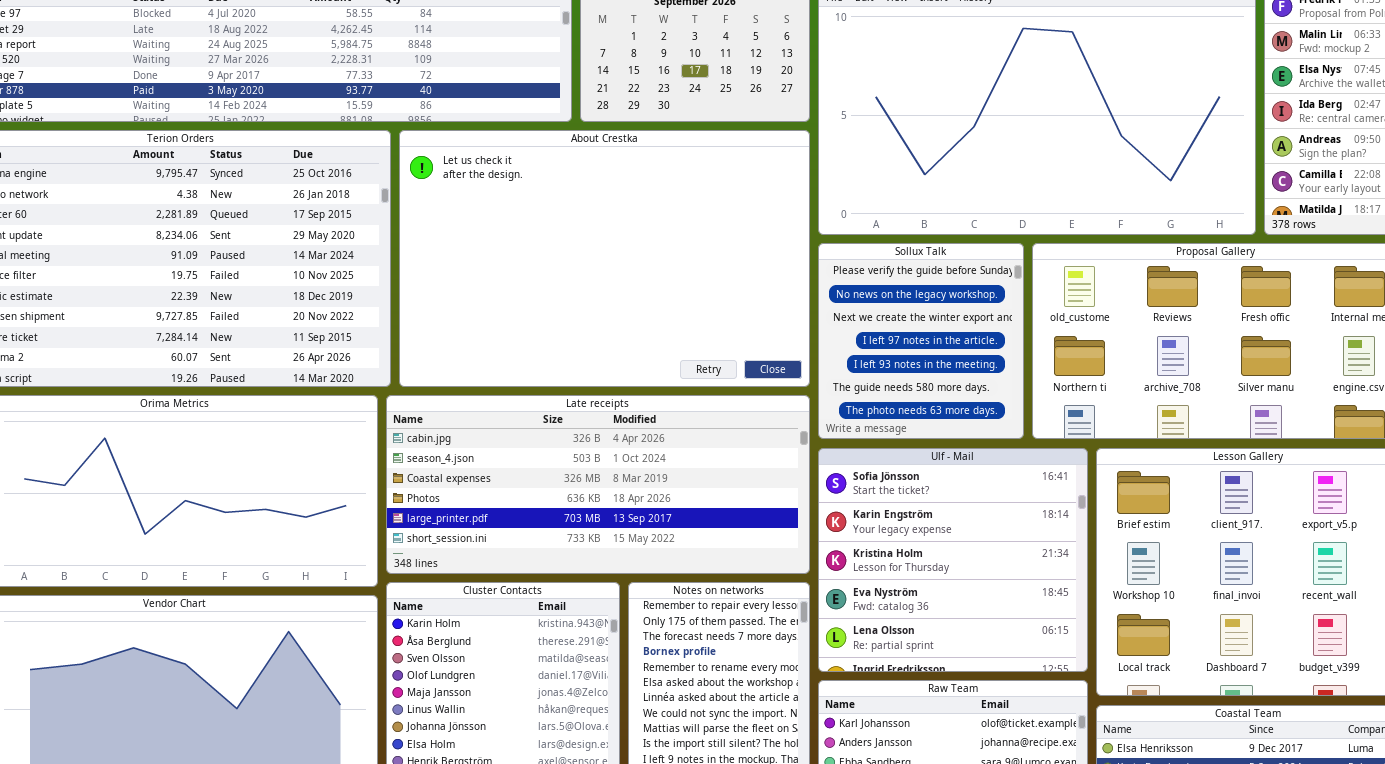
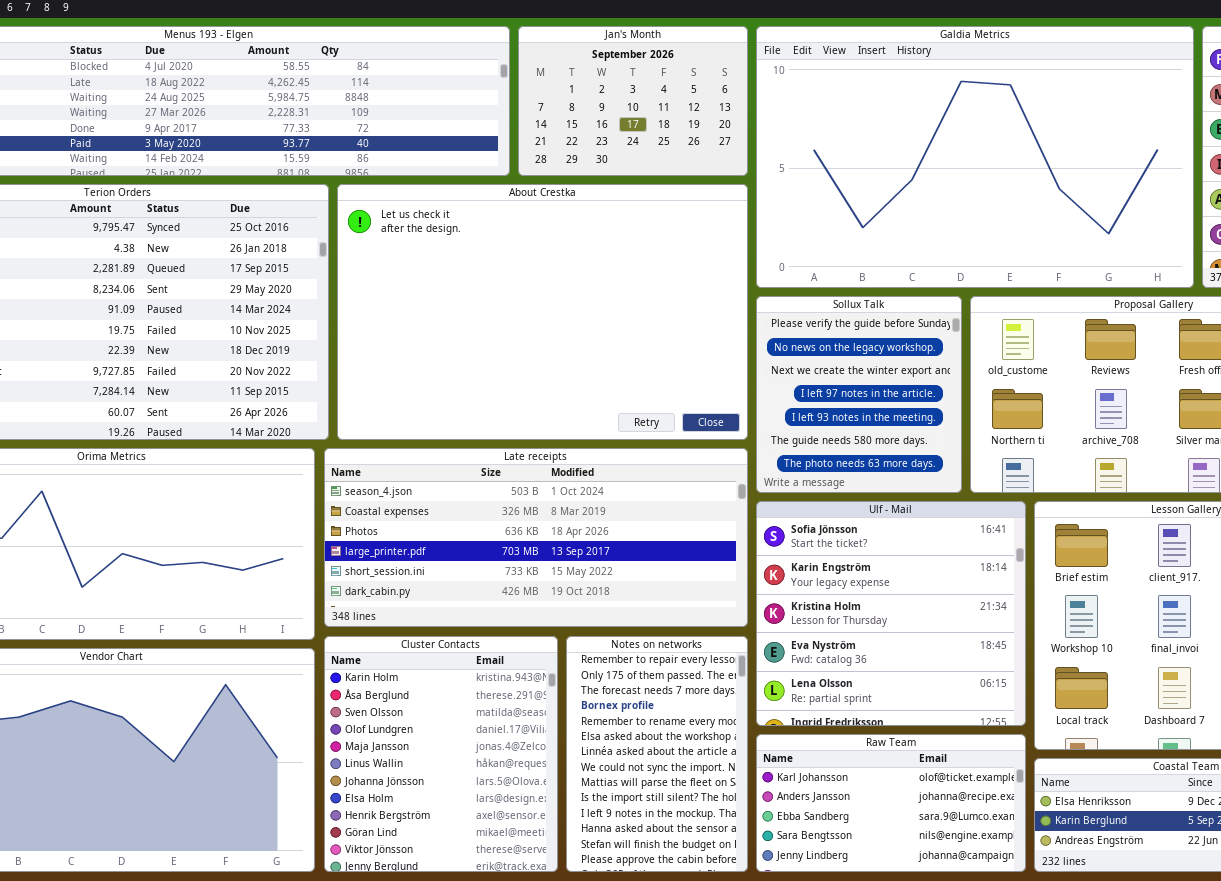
Late receipts: [386,395,810,574] -> [324,448,748,627], scrolled down 1 row

